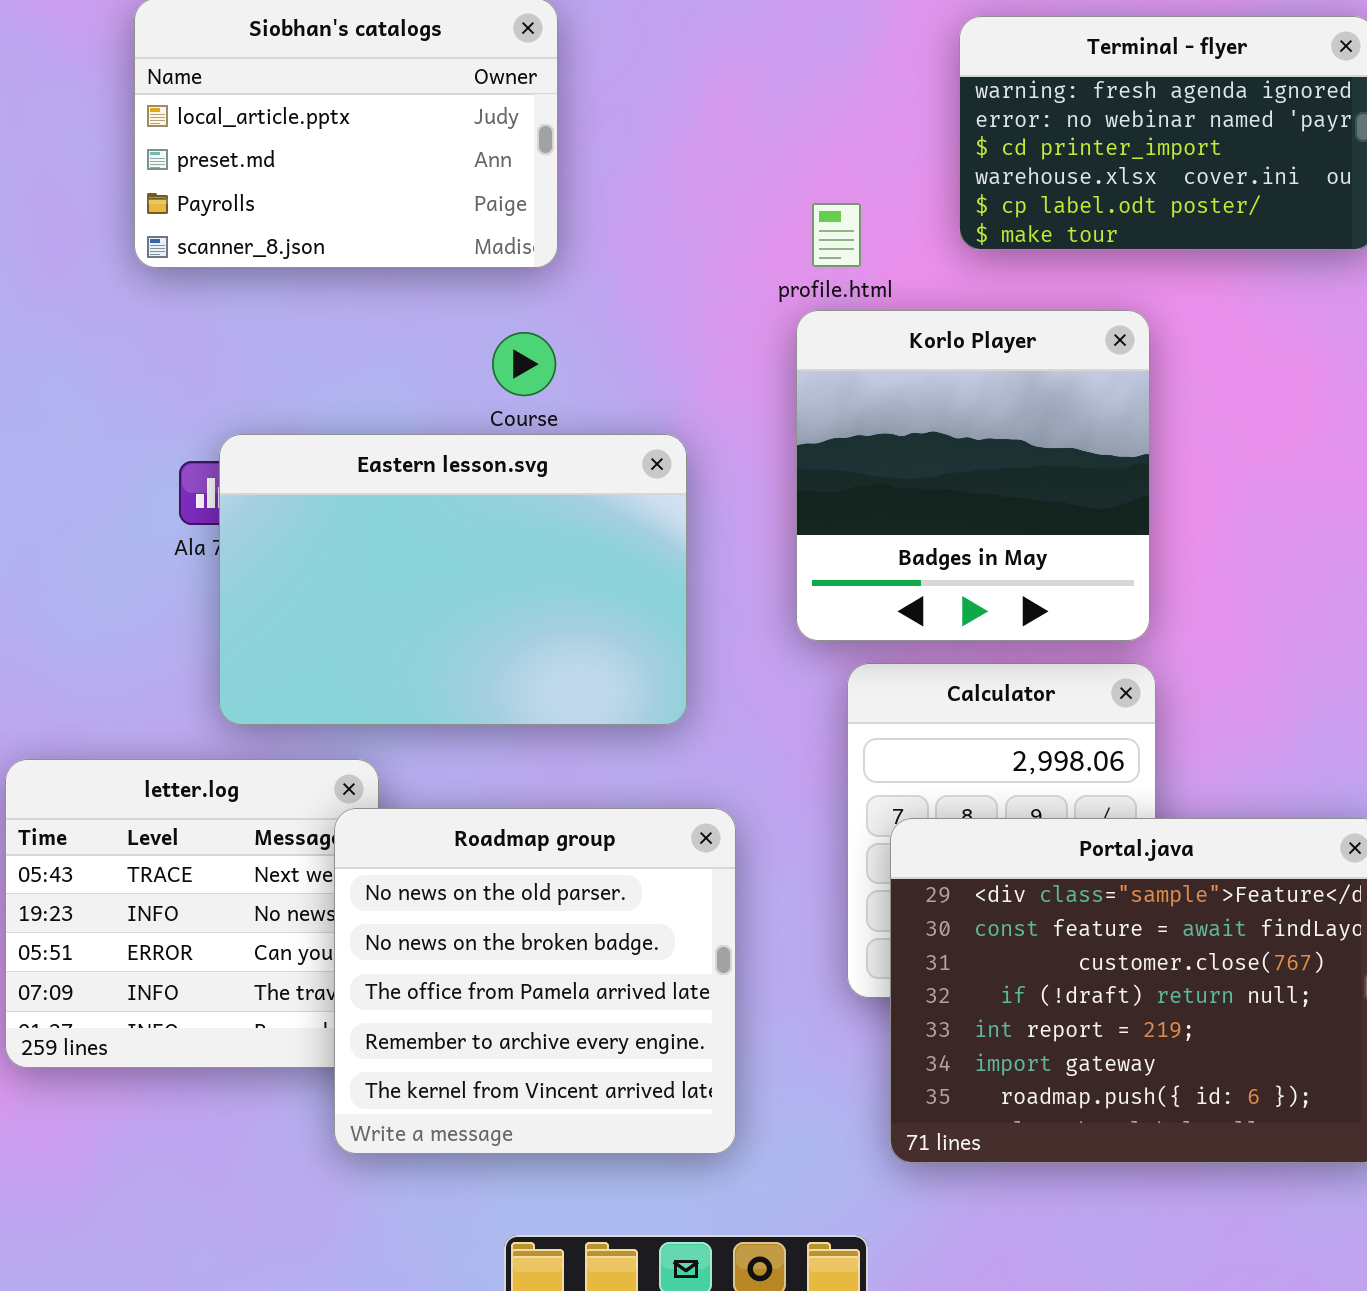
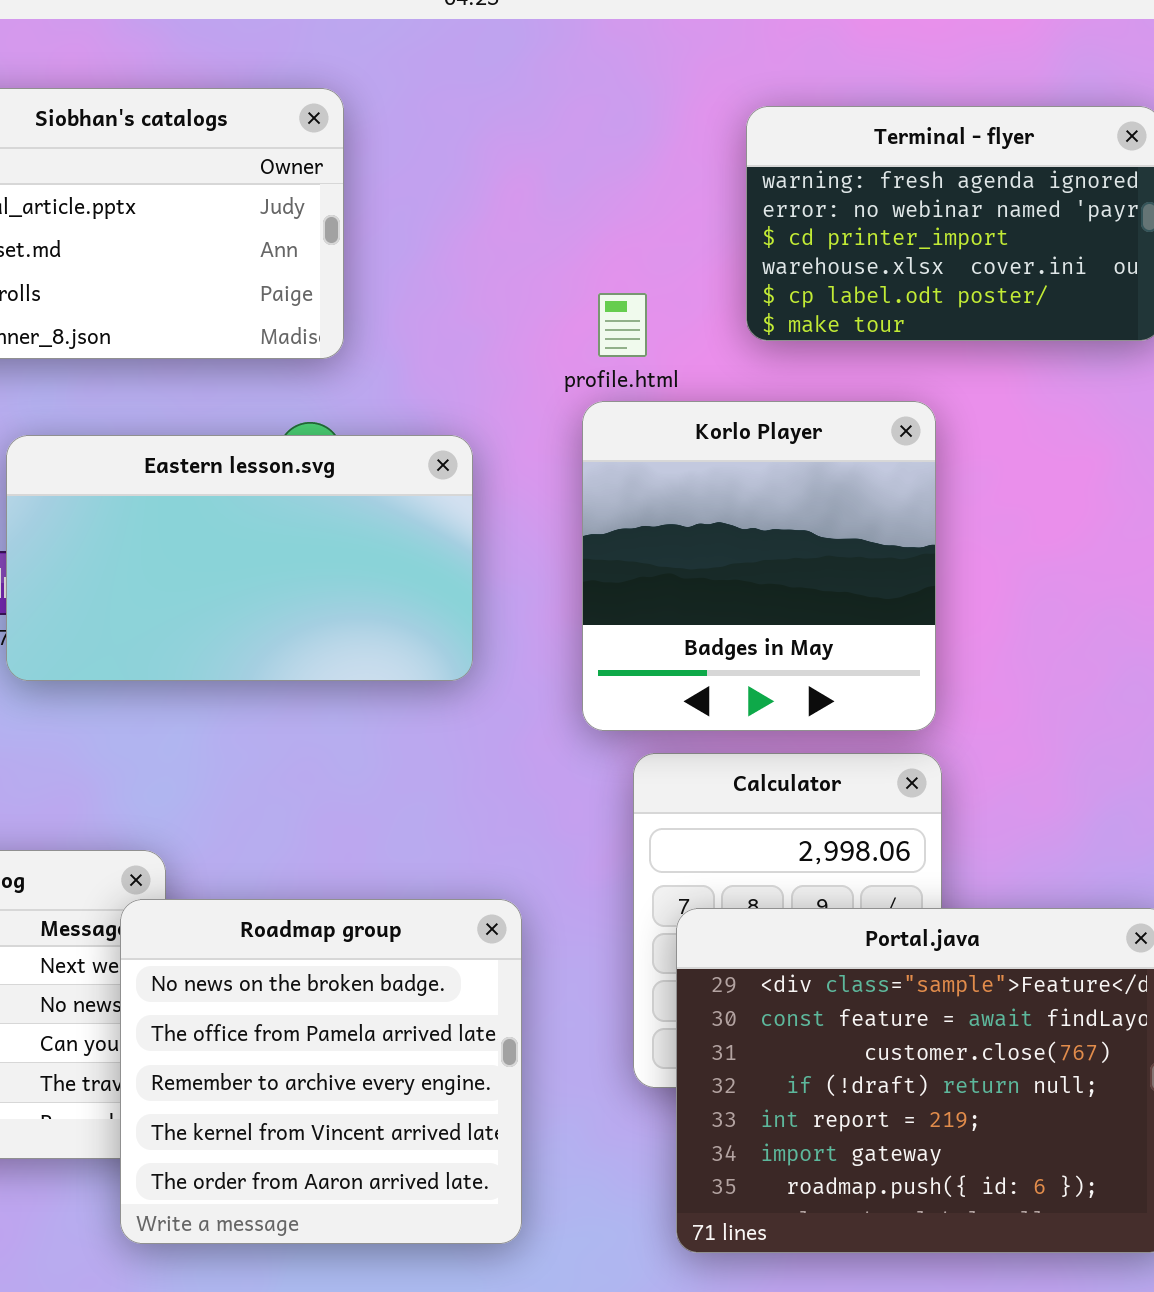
Eastern lesson.svg: [219,434,687,725] -> [6,435,473,681], moved, resized
Roadmap group: [334,808,736,1154] -> [120,899,522,1244], scrolled down 1 row

